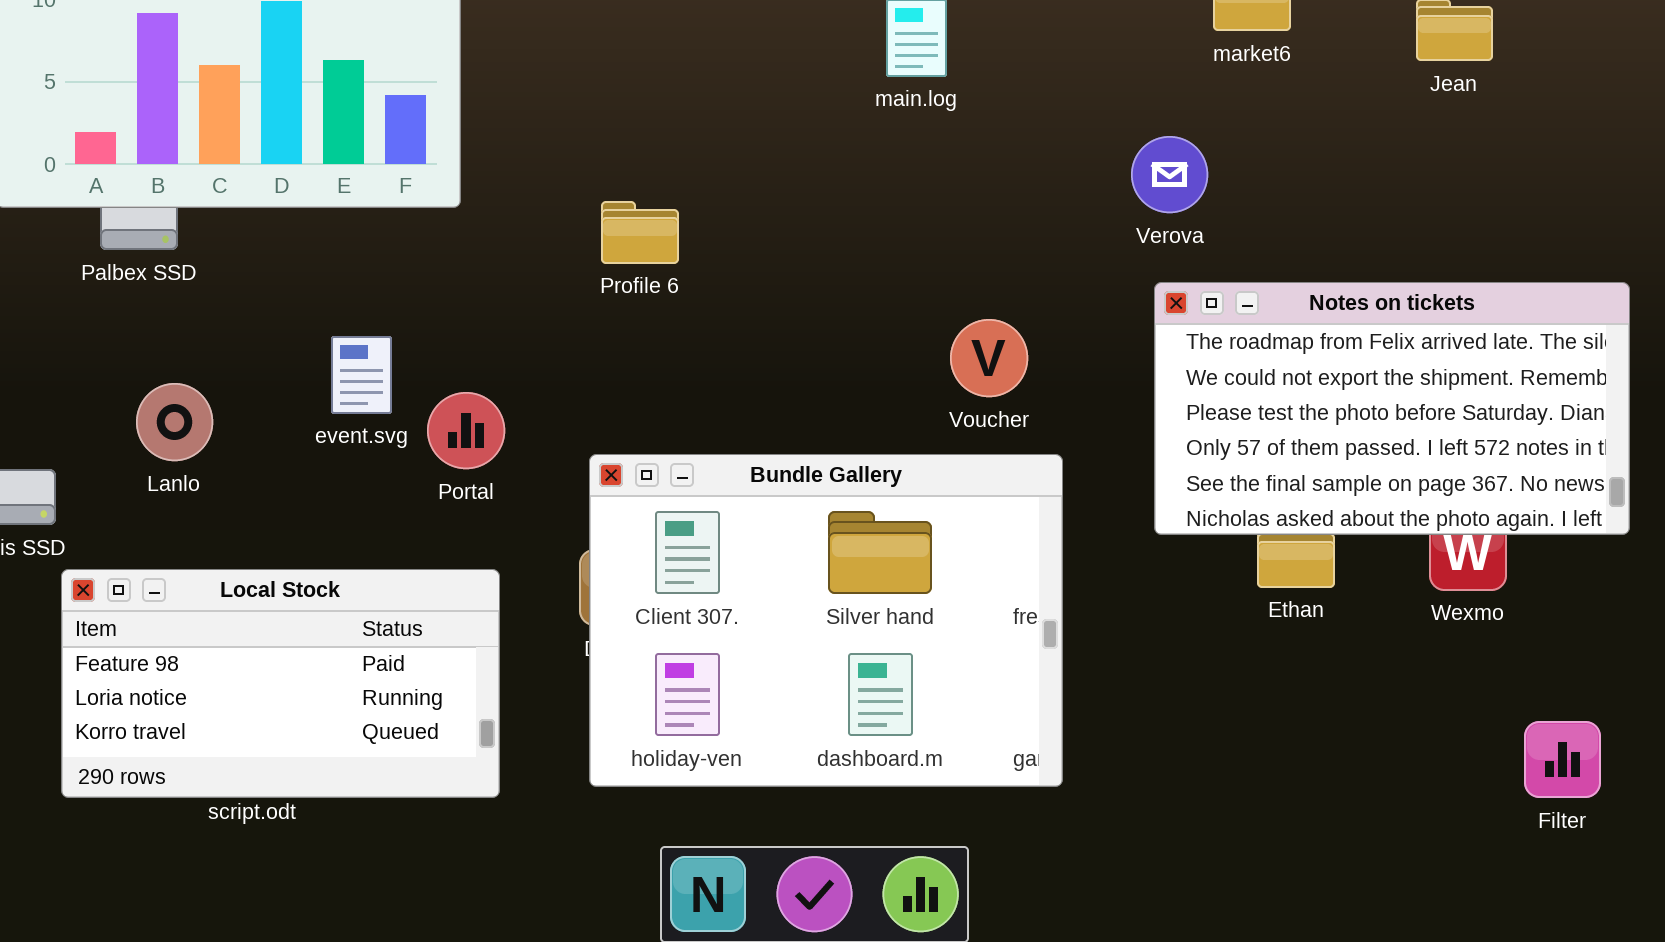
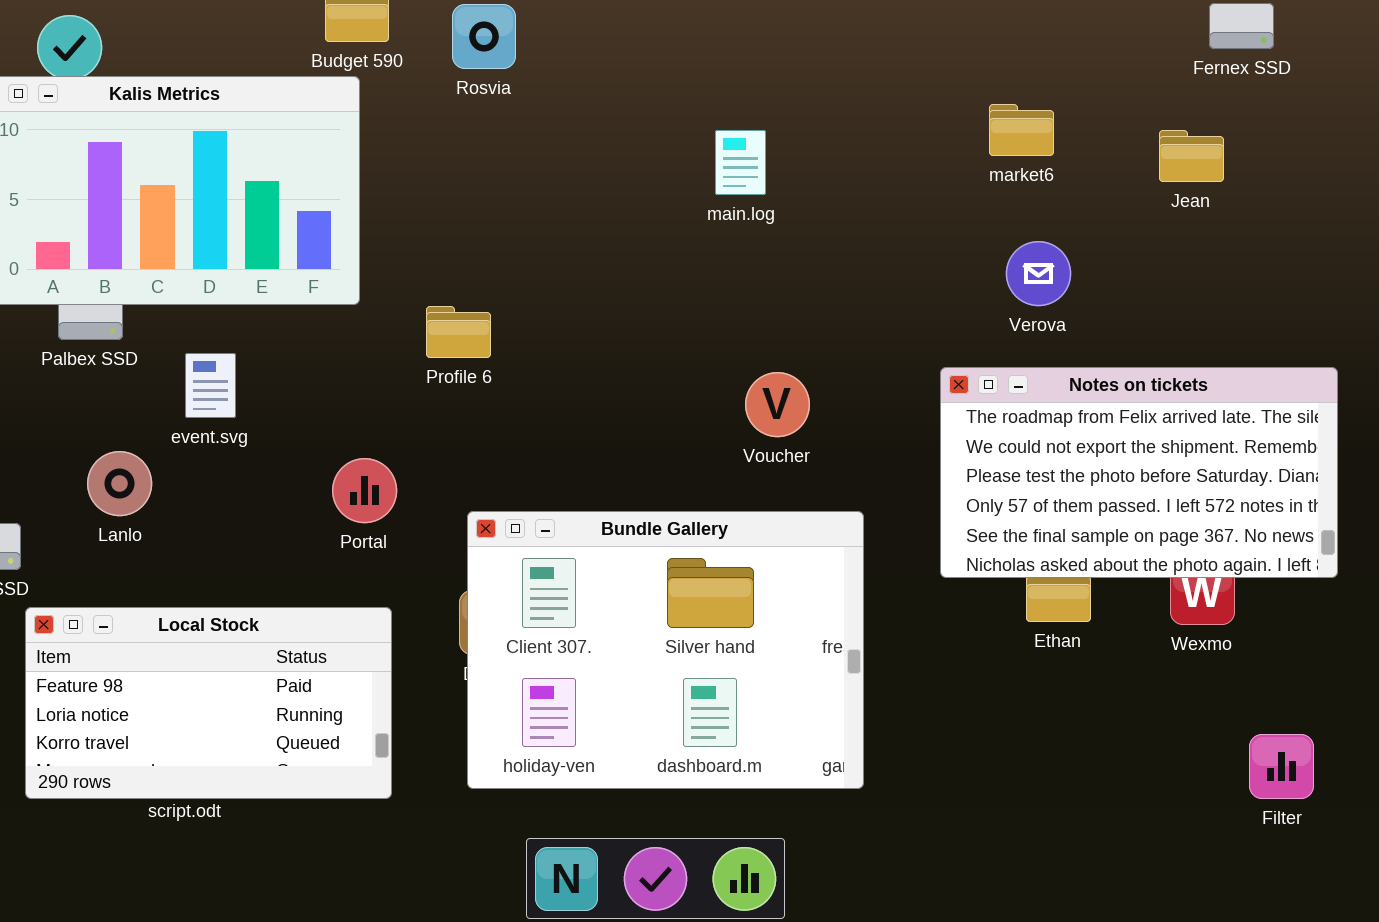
Verova: [1131,136,1208,213] -> [1006,241,1071,306], moved
Profile 6: [601,201,679,264] -> [426,306,491,358], moved
Voucher: [950,319,1028,397] -> [745,372,810,437], moved
event.svg: [331,336,392,414] -> [185,353,236,418], moved

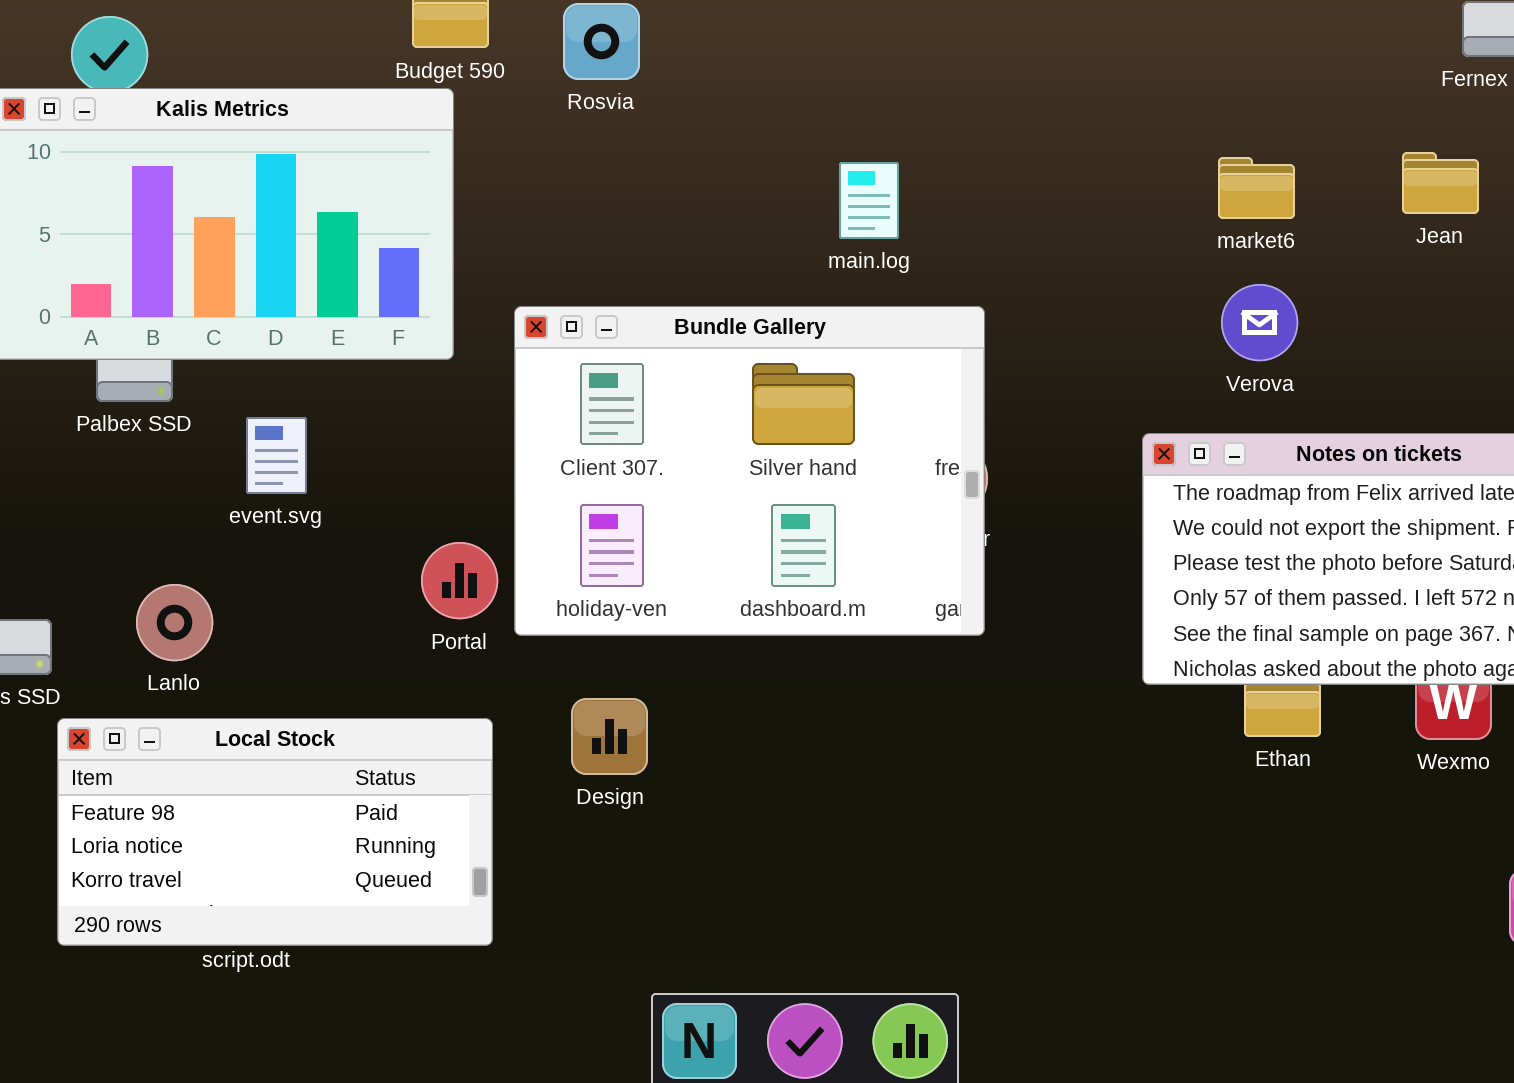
market6: [989,104,1054,156] -> [1218,157,1295,219], moved
main.log: [715,130,766,195] -> [839,162,899,239], moved
Lanlo: [87,451,152,516] -> [136,584,213,661], moved
Bundle Gallery: [467,511,864,789] -> [514,306,985,636], moved

